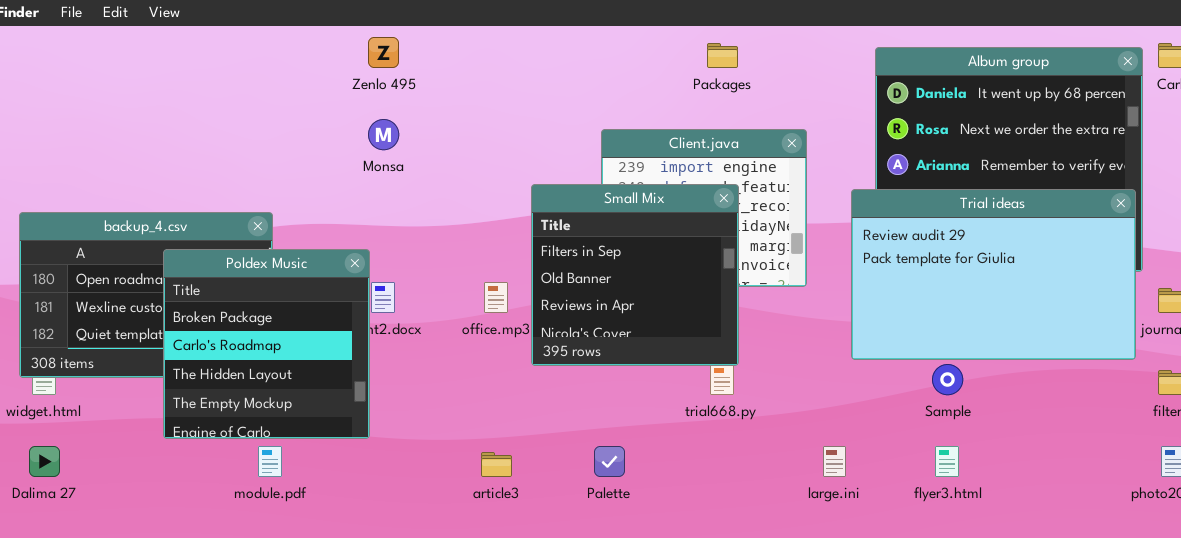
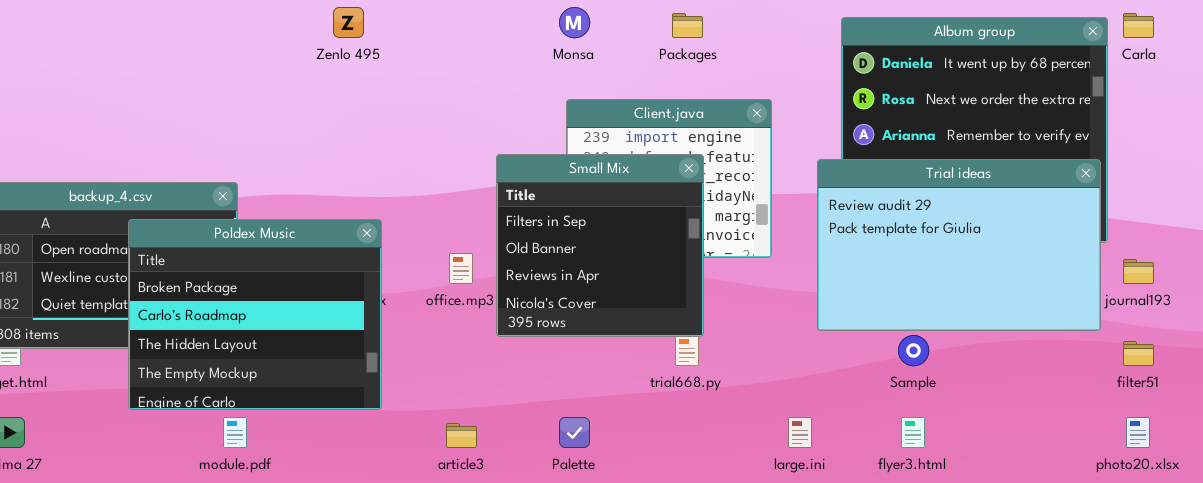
Monsa: [368,119,399,150] -> [559,7,590,38], moved
Poldex Music: [163,249,370,439] -> [128,219,382,410], resized

